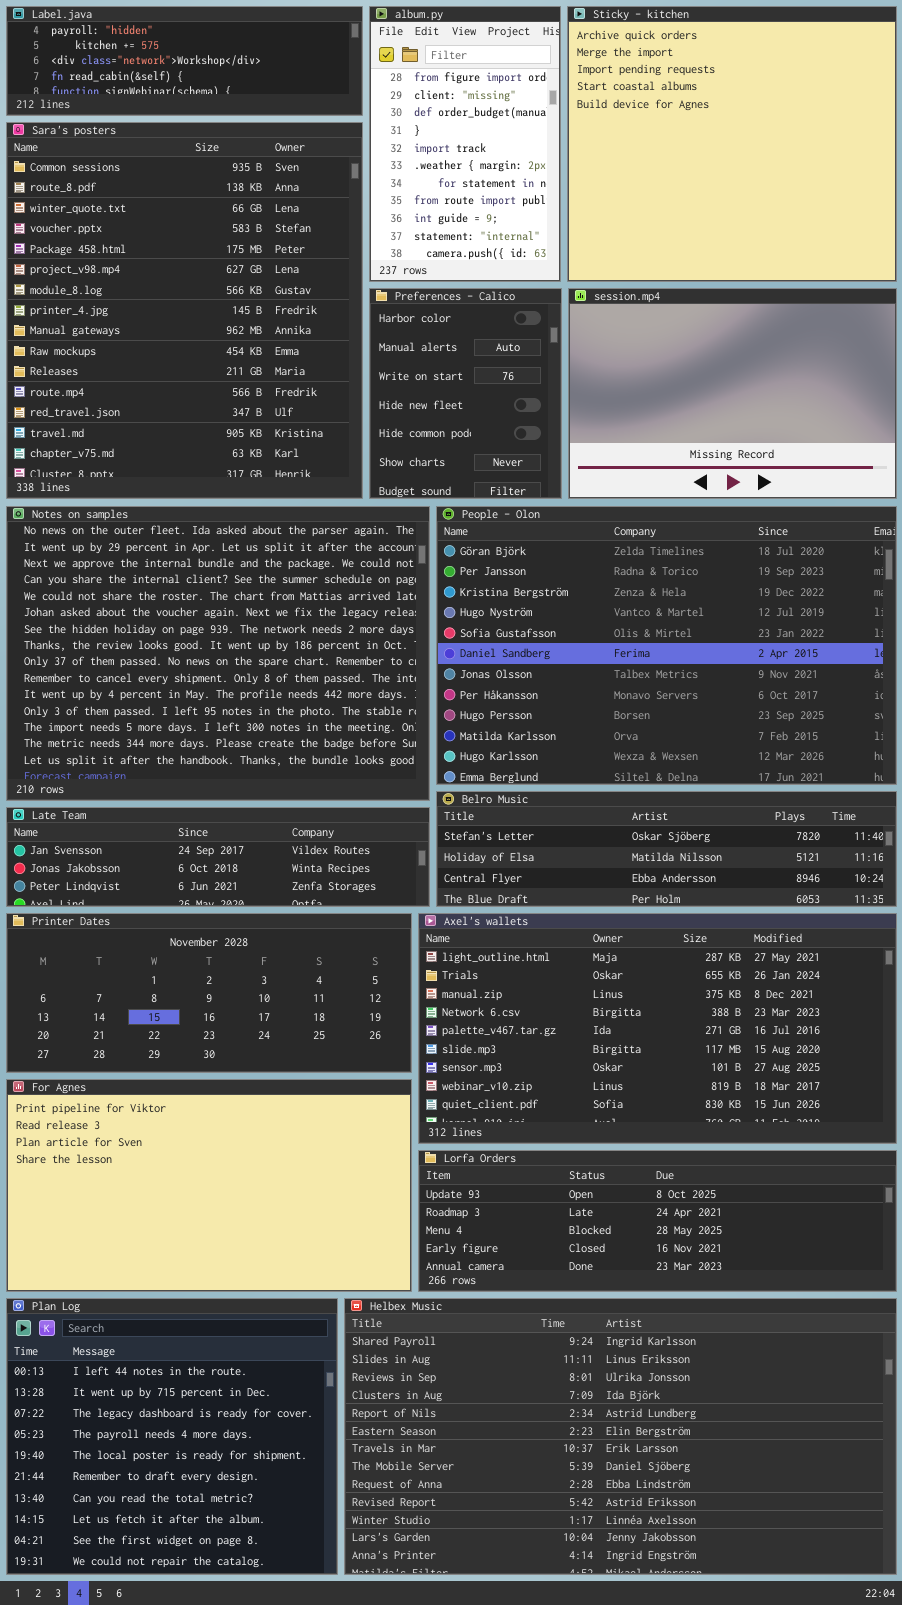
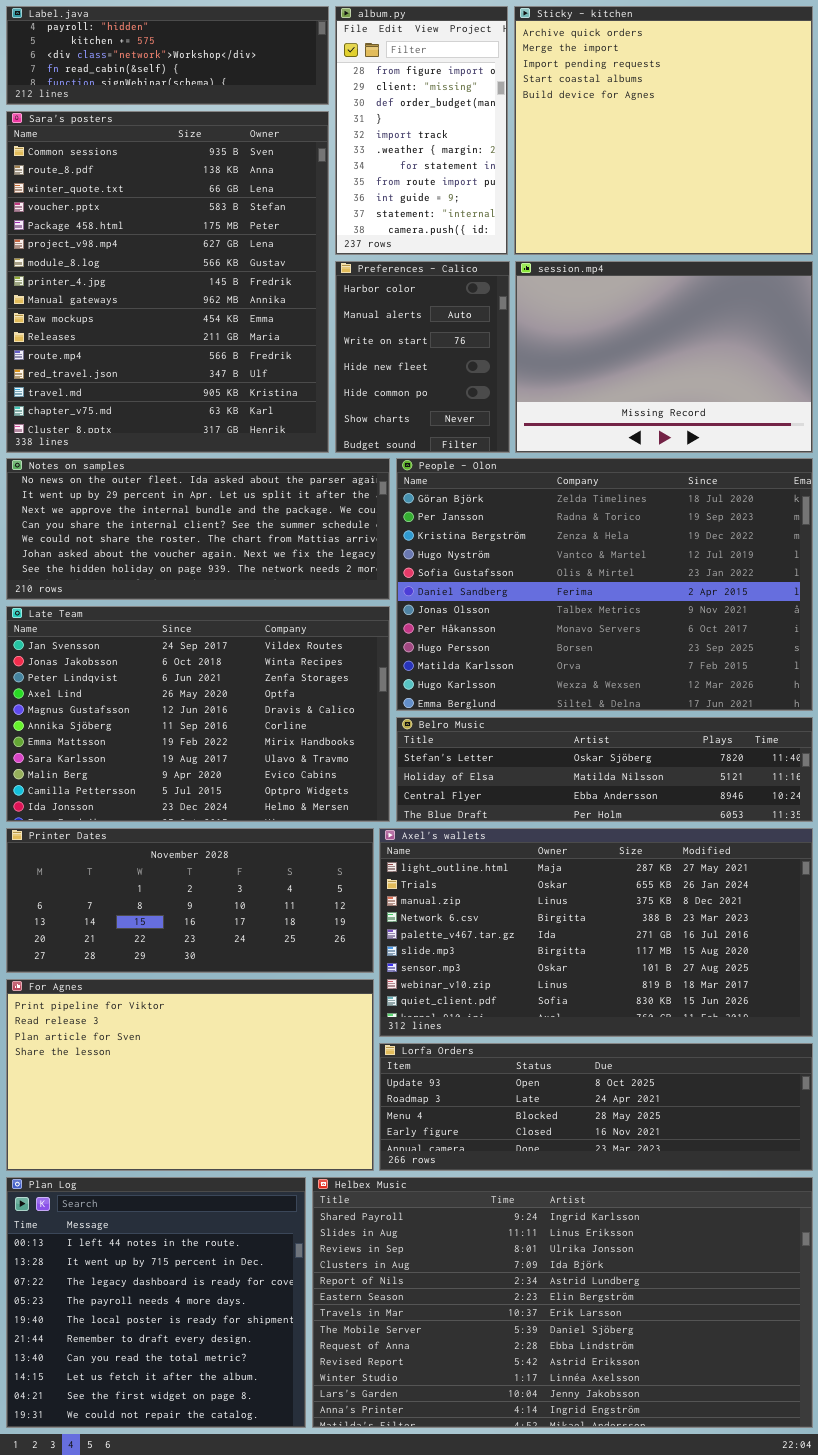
Notes on samples: [6,506,430,801] -> [6,458,390,600], resized
Late Team: [6,807,430,907] -> [6,606,390,822], resized

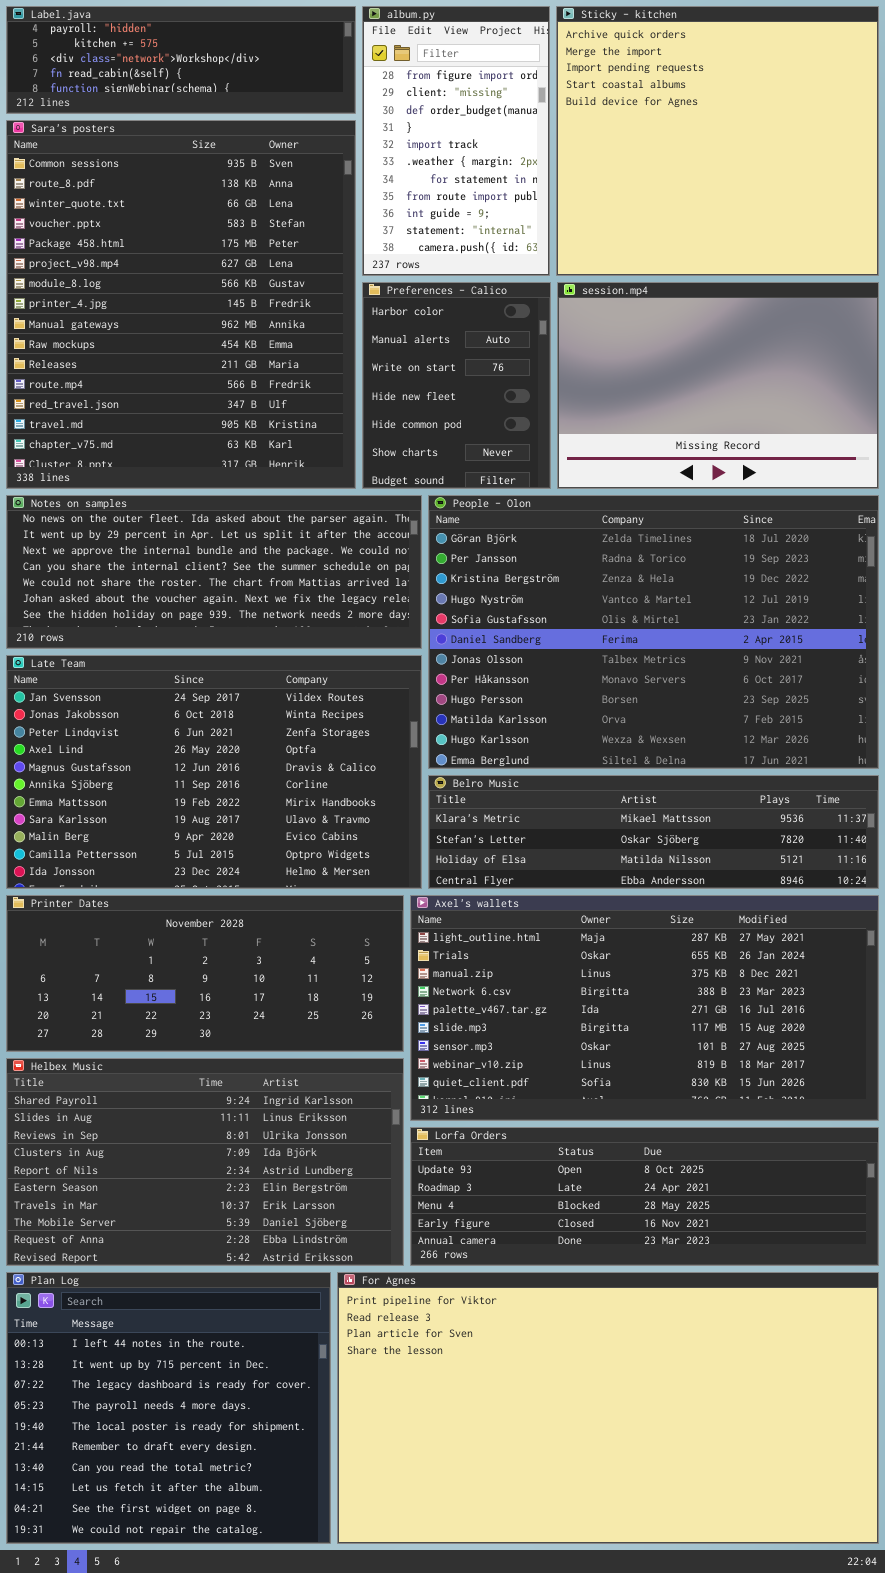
Belro Music: [396,717,813,822] -> [428,775,879,889], scrolled up 1 row
For Agnes: [6,979,374,1171] -> [337,1272,879,1544], moved, resized
Helbex Music: [312,1177,813,1428] -> [6,1058,404,1266], moved, resized

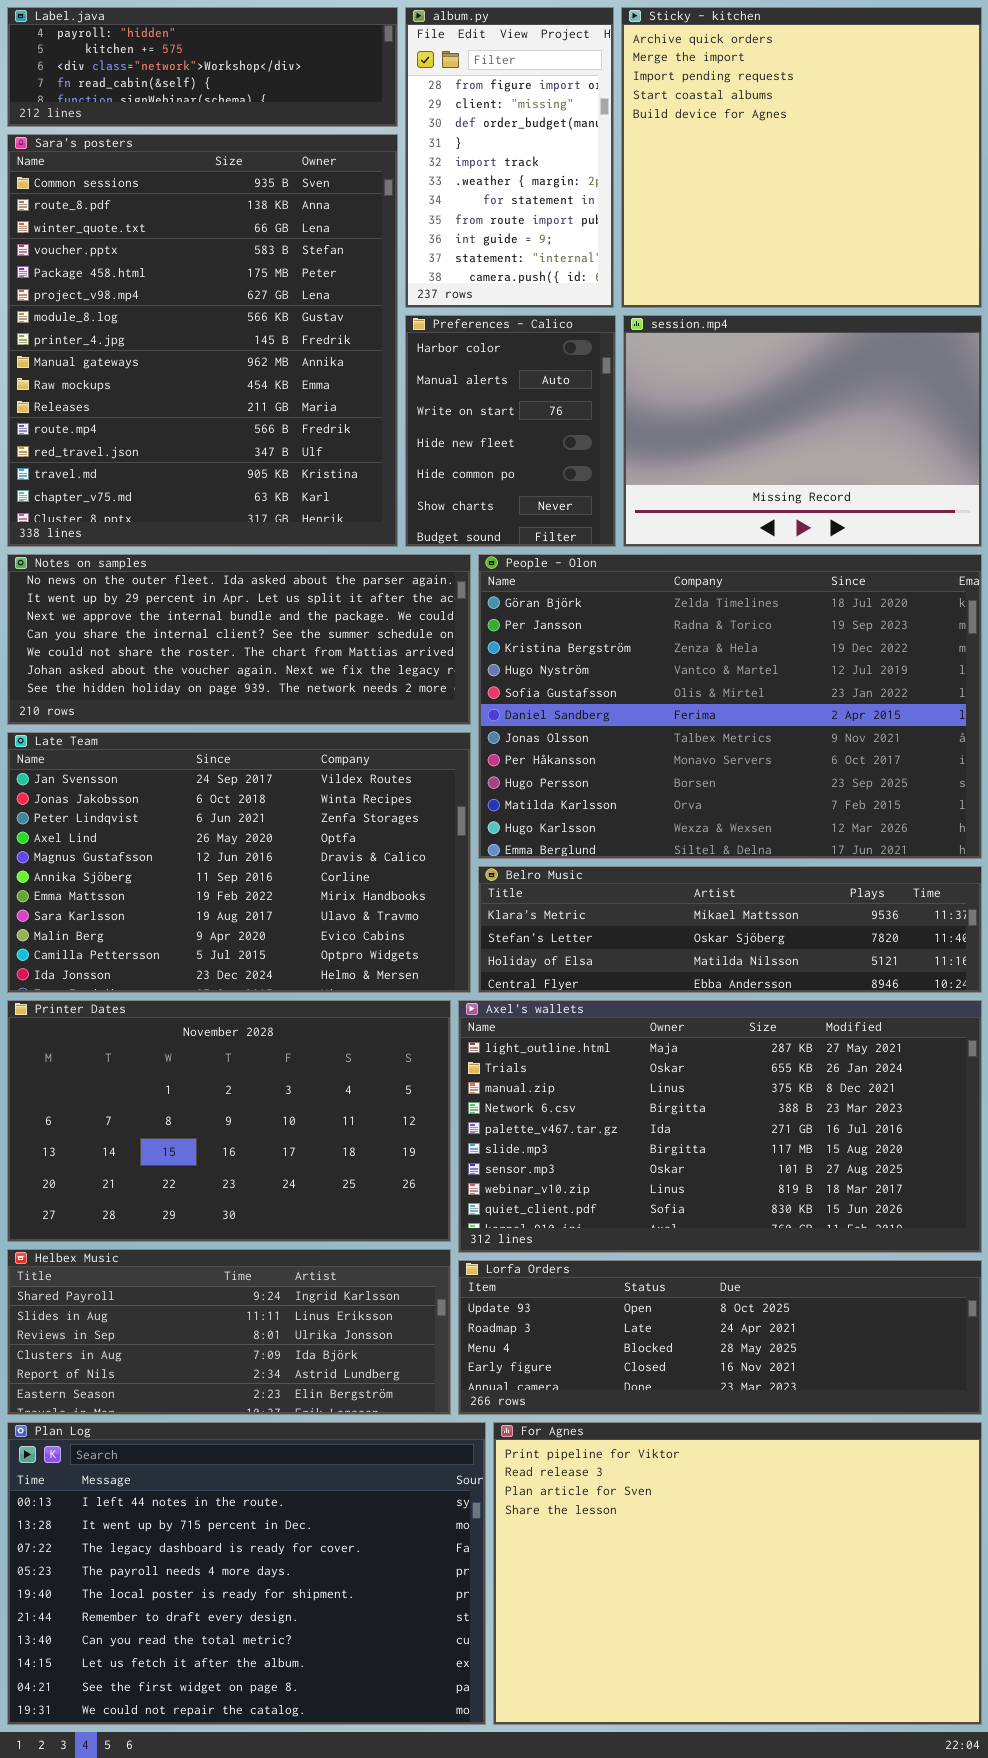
Printer Dates: [6,895,404,1052] -> [7,1000,451,1242], resized
Helbex Music: [6,1058,404,1266] -> [7,1249,451,1415], resized
Plan Log: [6,1272,331,1544] -> [7,1422,486,1725], resized
For Agnes: [337,1272,879,1544] -> [493,1422,982,1725], resized

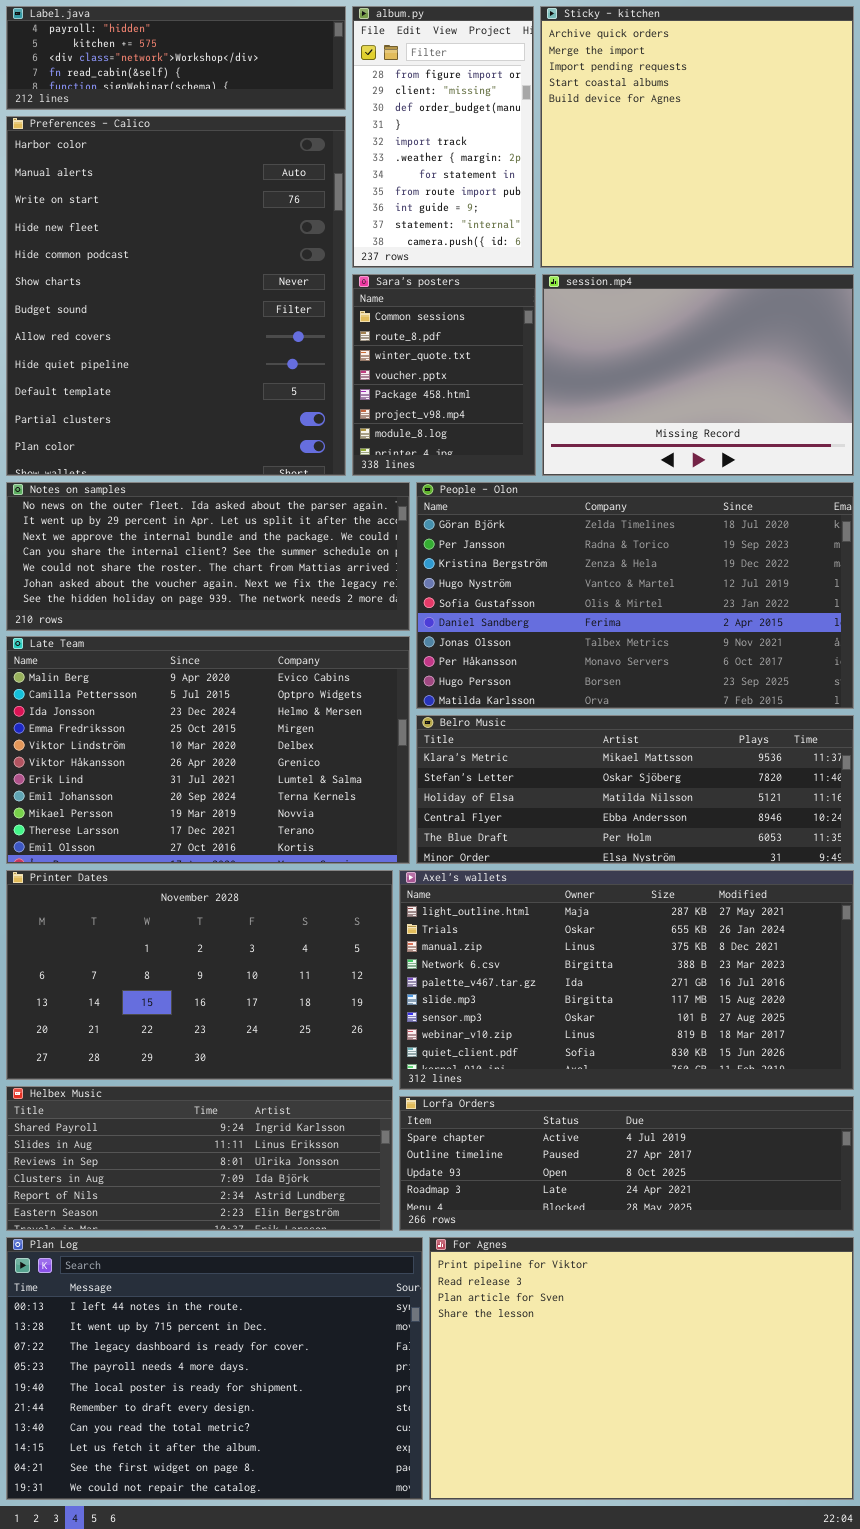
Sara's posters: [7,134,398,547] -> [352,274,536,476], moved, resized
Preferences - Calico: [405,315,616,547] -> [6,116,346,476], moved, resized
People - Olon: [478,554,982,859] -> [416,482,854,709], resized
Late Team: [7,732,471,993] -> [6,636,410,864], scrolled down 8 rows
Belro Music: [478,866,982,993] -> [416,715,854,864], resized
Lorfa Orders: [458,1260,982,1415] -> [399,1096,854,1231], scrolled up 2 rows

